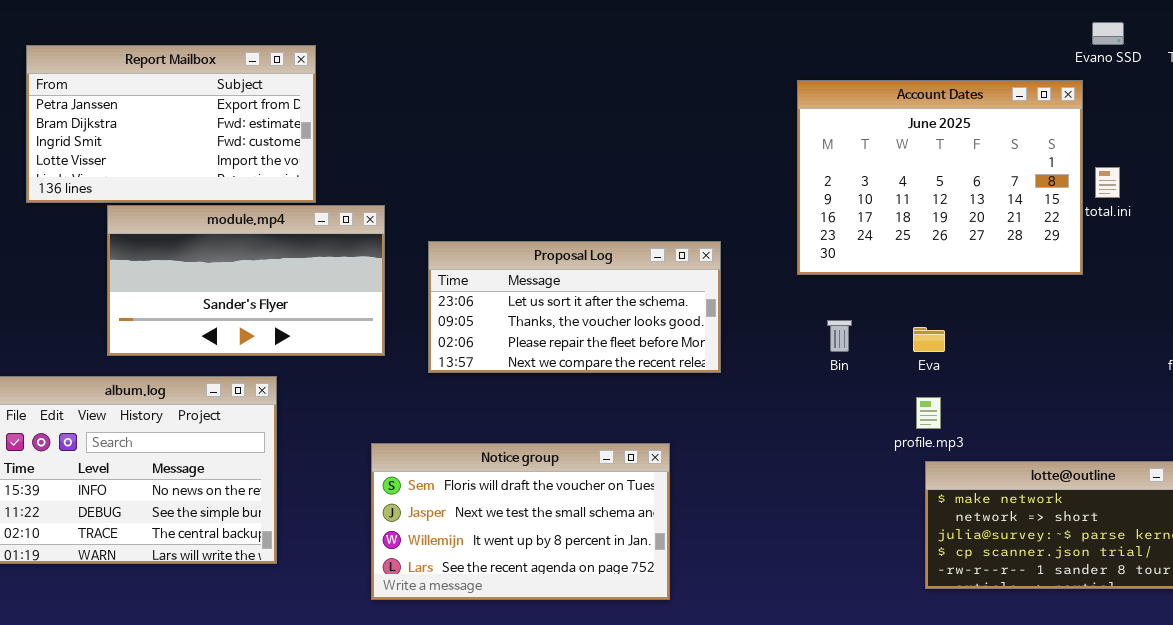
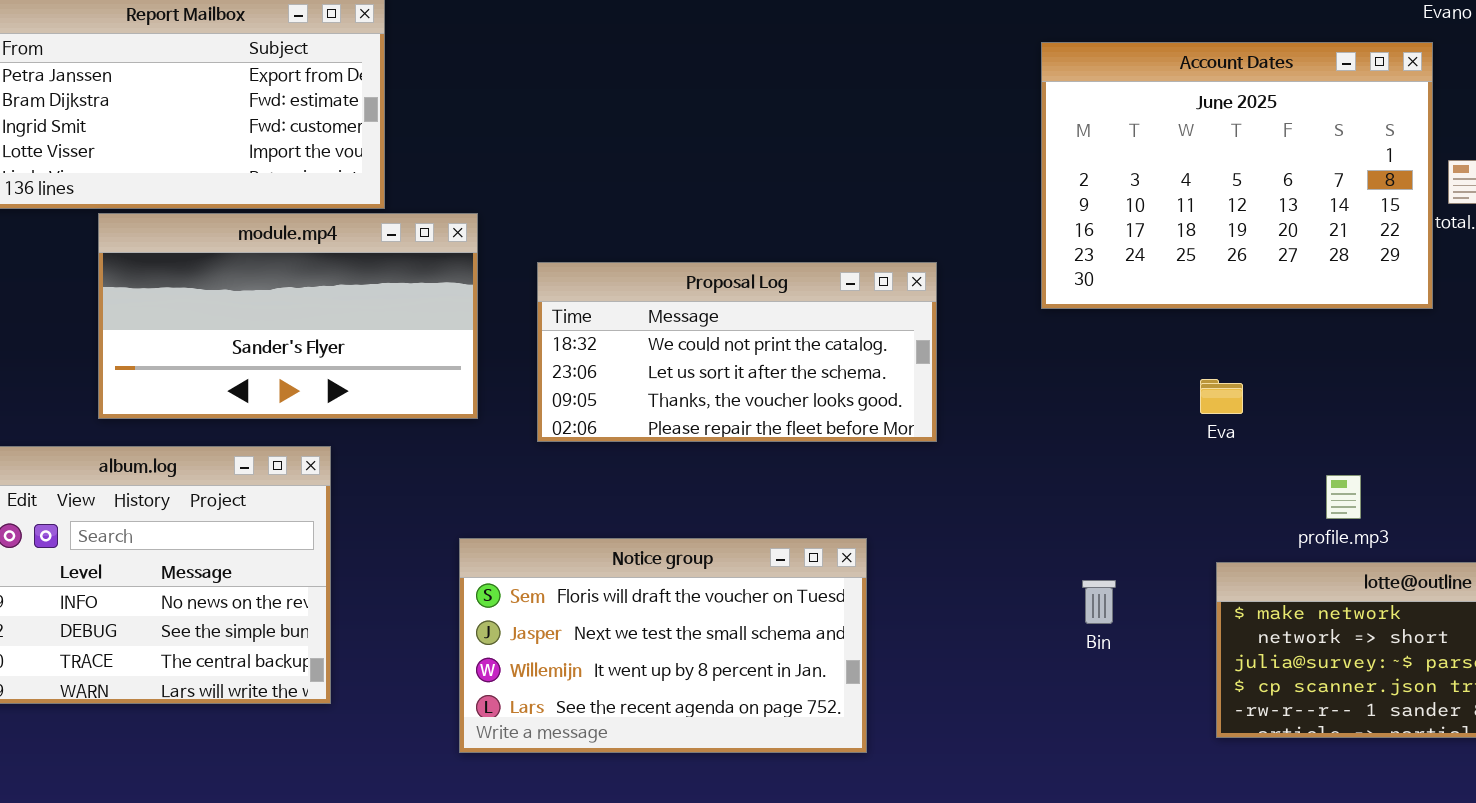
Proposal Log: [428,241,721,373] -> [537,262,937,442], scrolled up 1 row
Bin: [827,320,852,352] -> [1082,580,1116,624], moved
profile.mp3: [916,397,941,429] -> [1326,475,1361,519], moved

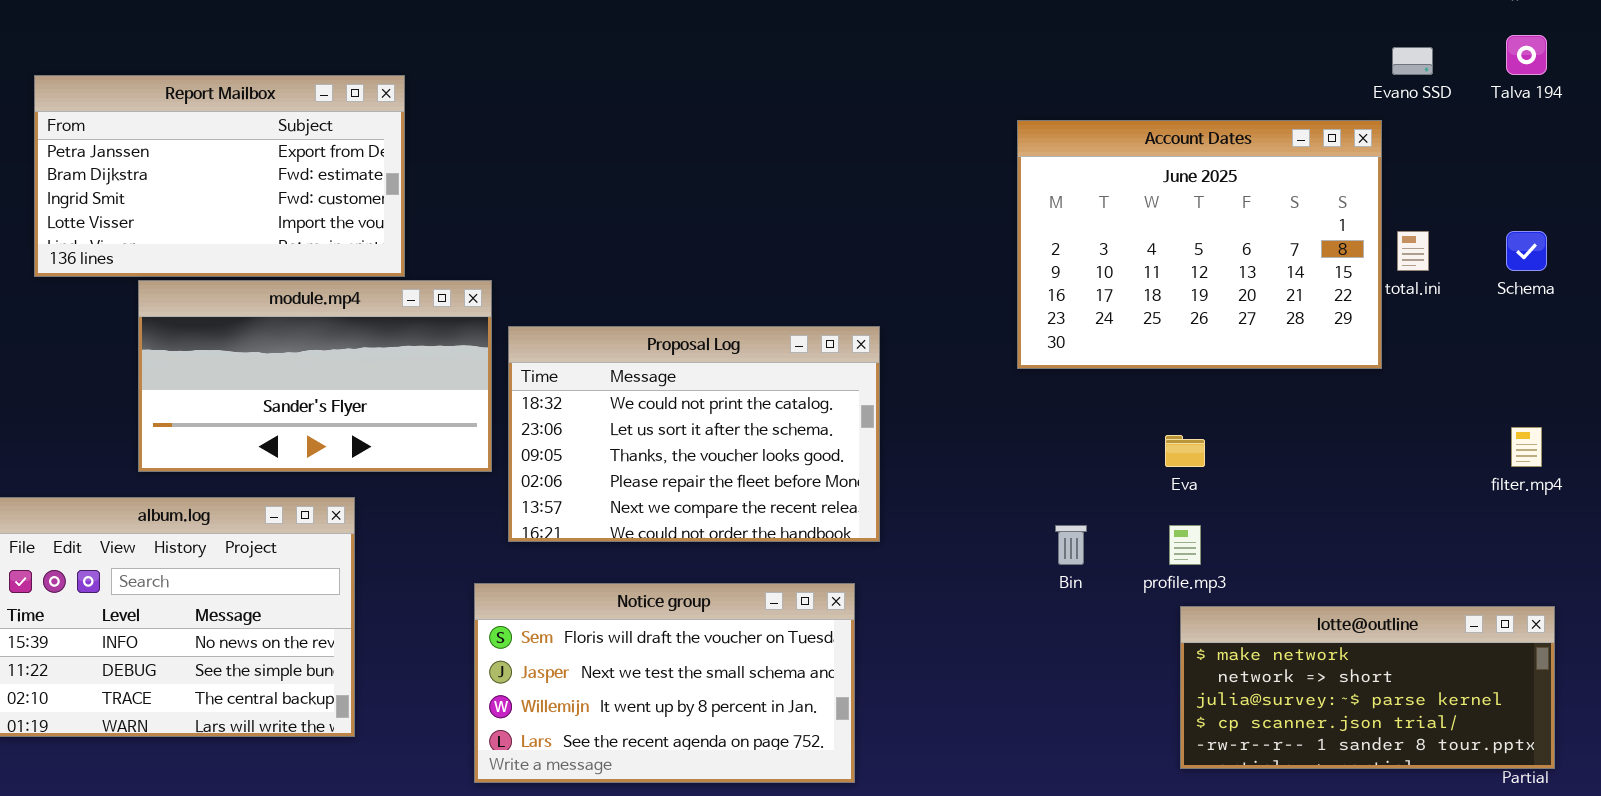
Proposal Log: [537,262,937,442] -> [508,326,880,542], moved, resized
profile.mp3: [1326,475,1361,519] -> [1169,525,1201,565], moved
Bin: [1082,580,1116,624] -> [1055,525,1087,565], moved

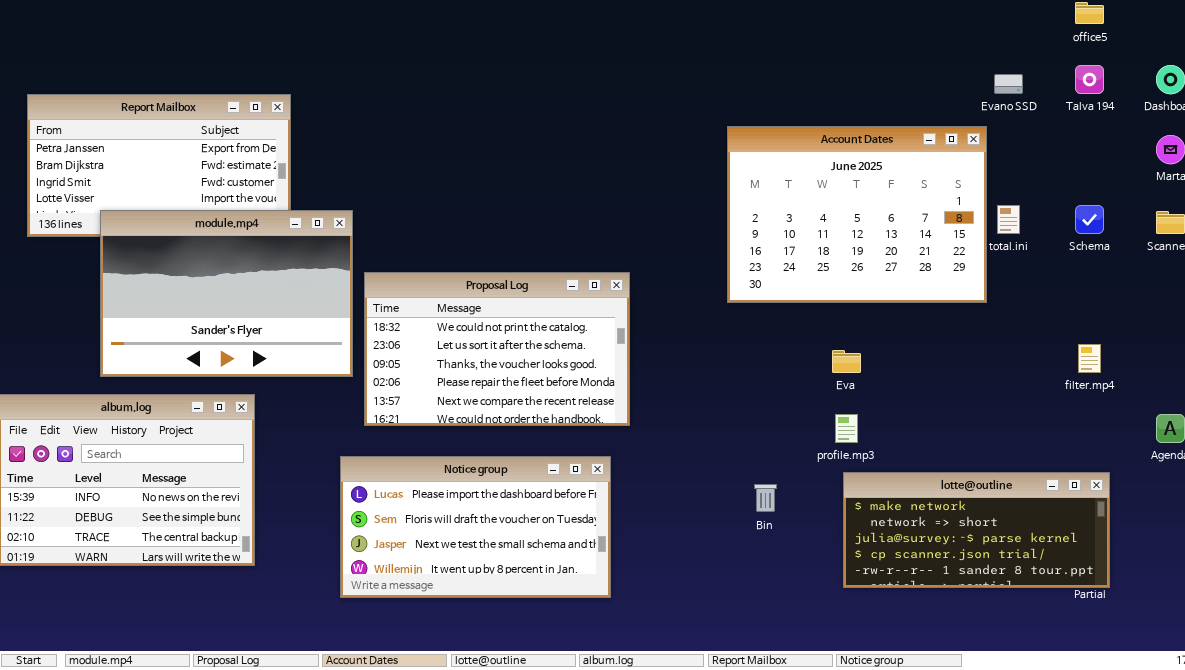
module.mp4: [138,280,492,472] -> [100,210,353,377], resized
Bin: [1055,525,1087,565] -> [754,484,777,512], moved
Notice group: [474,583,855,783] -> [340,456,611,598], scrolled up 1 row

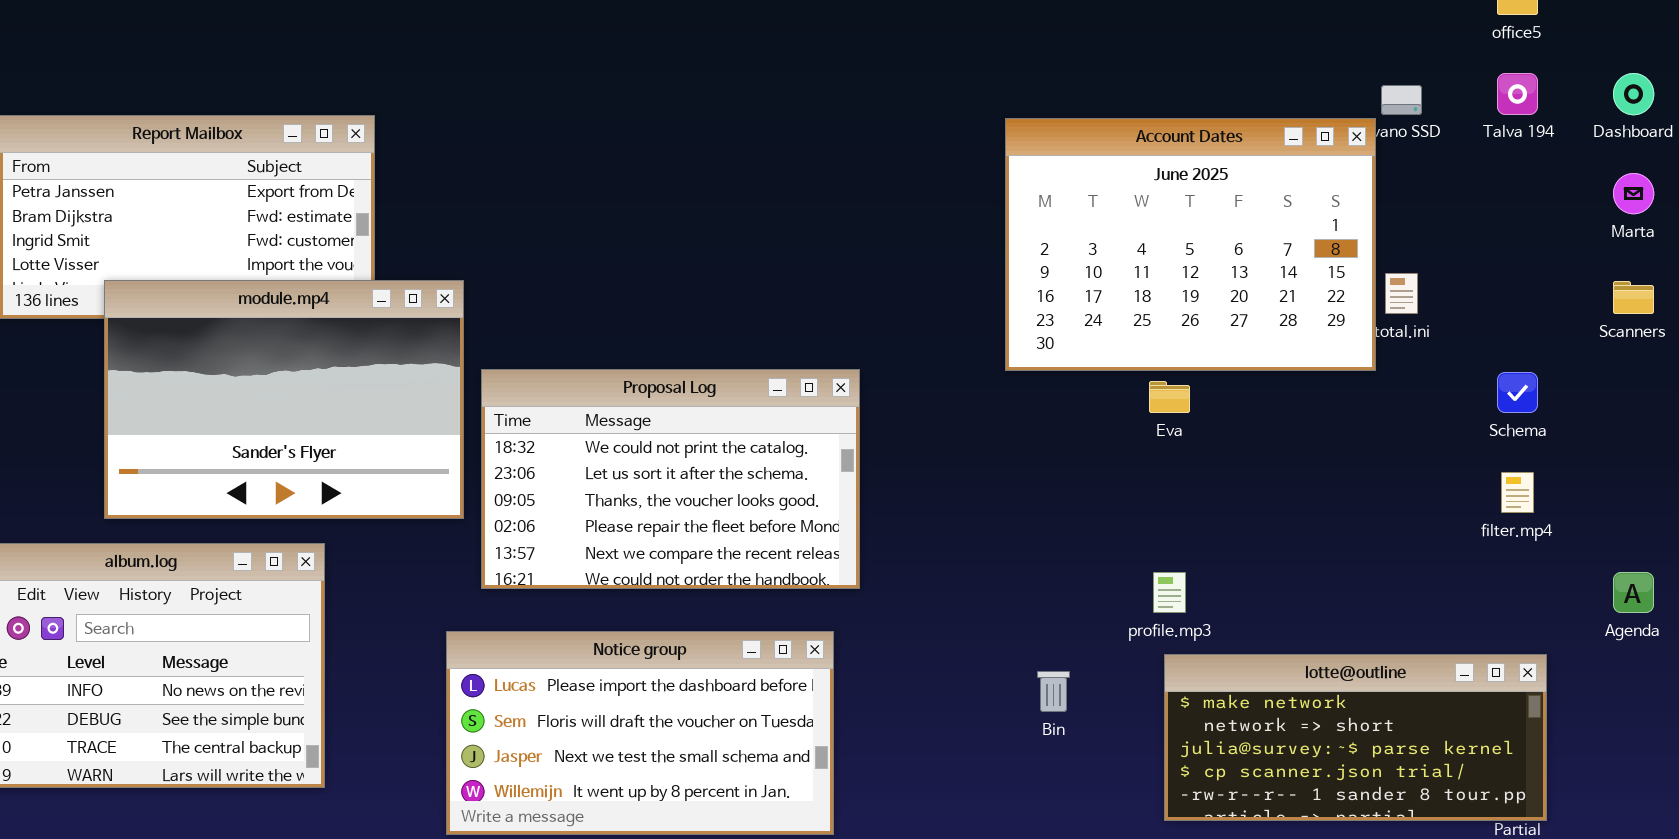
Account Dates: [727,126,987,303] -> [1005,118,1376,371], moved
Schema: [1075,205,1104,234] -> [1497,372,1538,413], moved
Eva: [832,350,861,373] -> [1149,381,1190,413], moved

